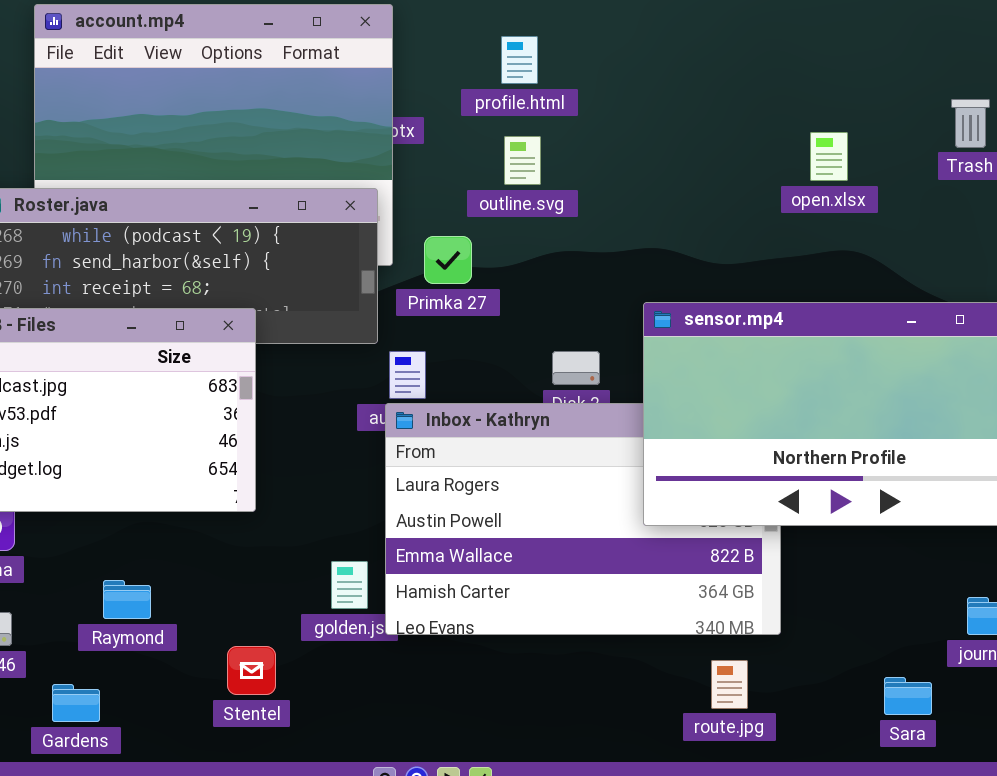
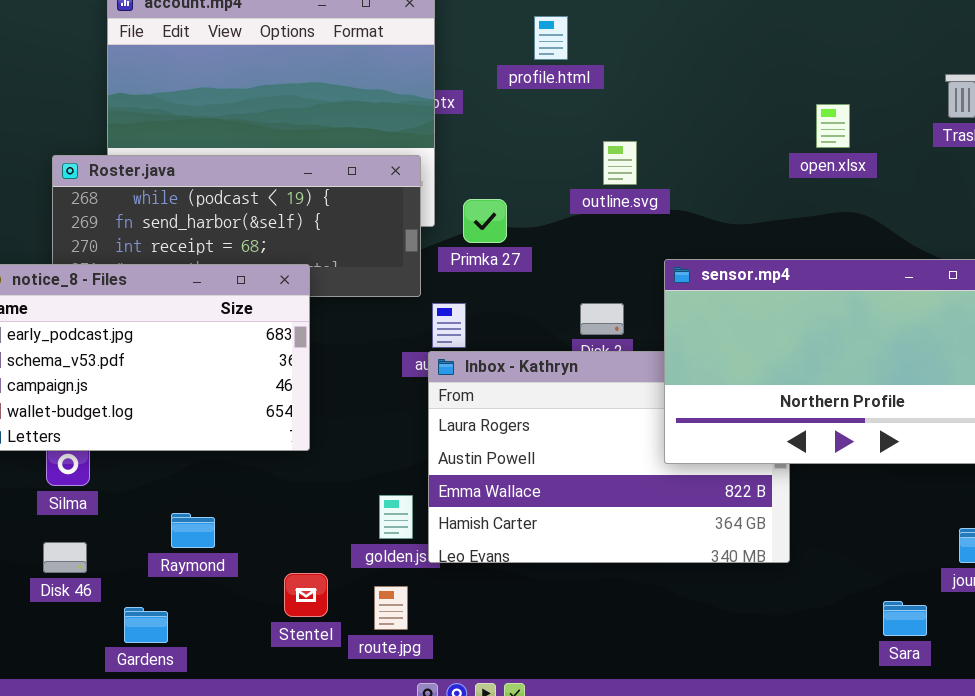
outline.svg: [504,136,541,185] -> [603,141,637,185], moved
route.jpg: [711,660,748,709] -> [374,586,408,630], moved

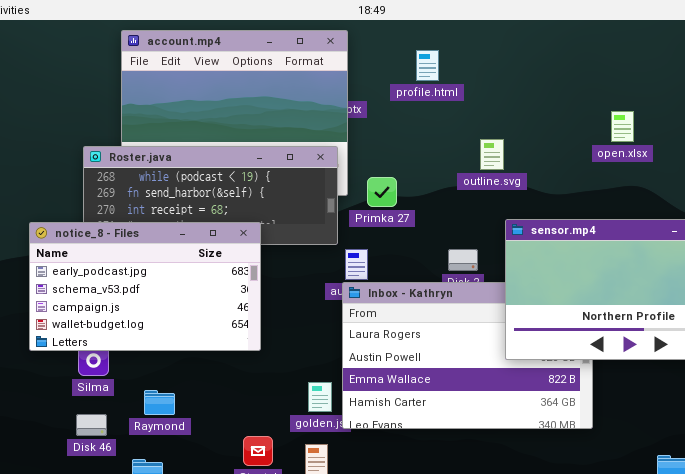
outline.svg: [603,141,637,185] -> [480,139,504,170], moved
Raymond: [171,513,215,548] -> [144,390,175,415], moved

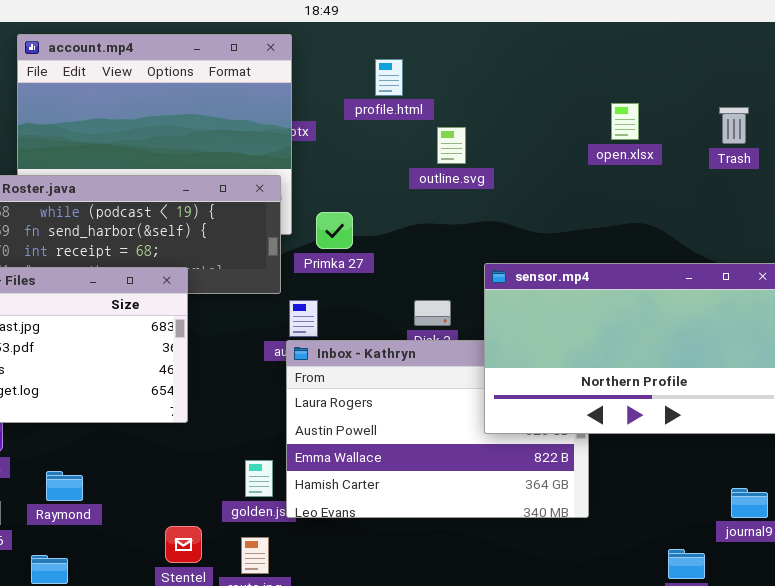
open.xlsx: [611,111,634,142] -> [611,103,639,140], moved
outline.svg: [480,139,504,170] -> [437,127,466,164], moved

